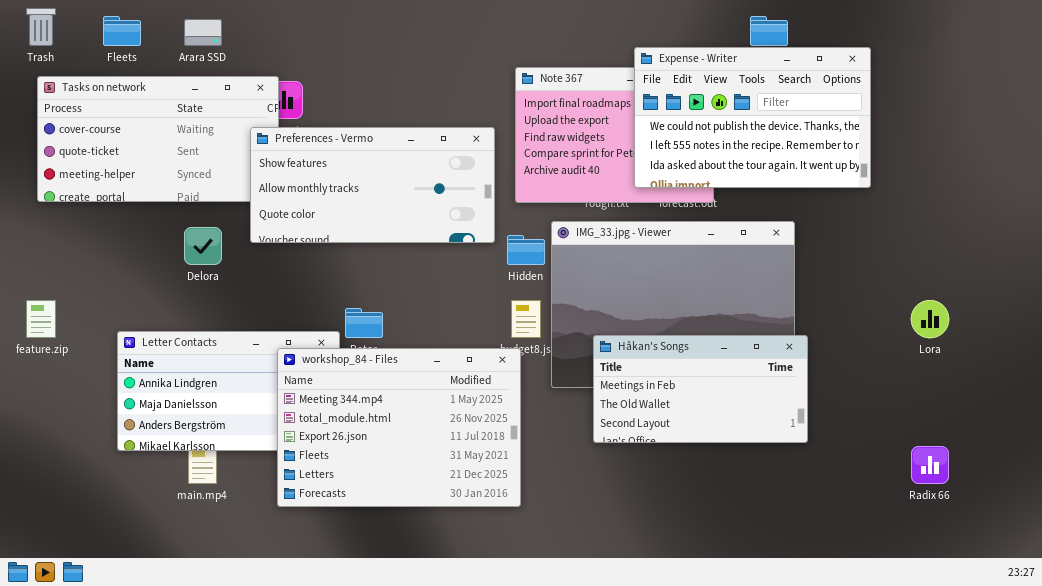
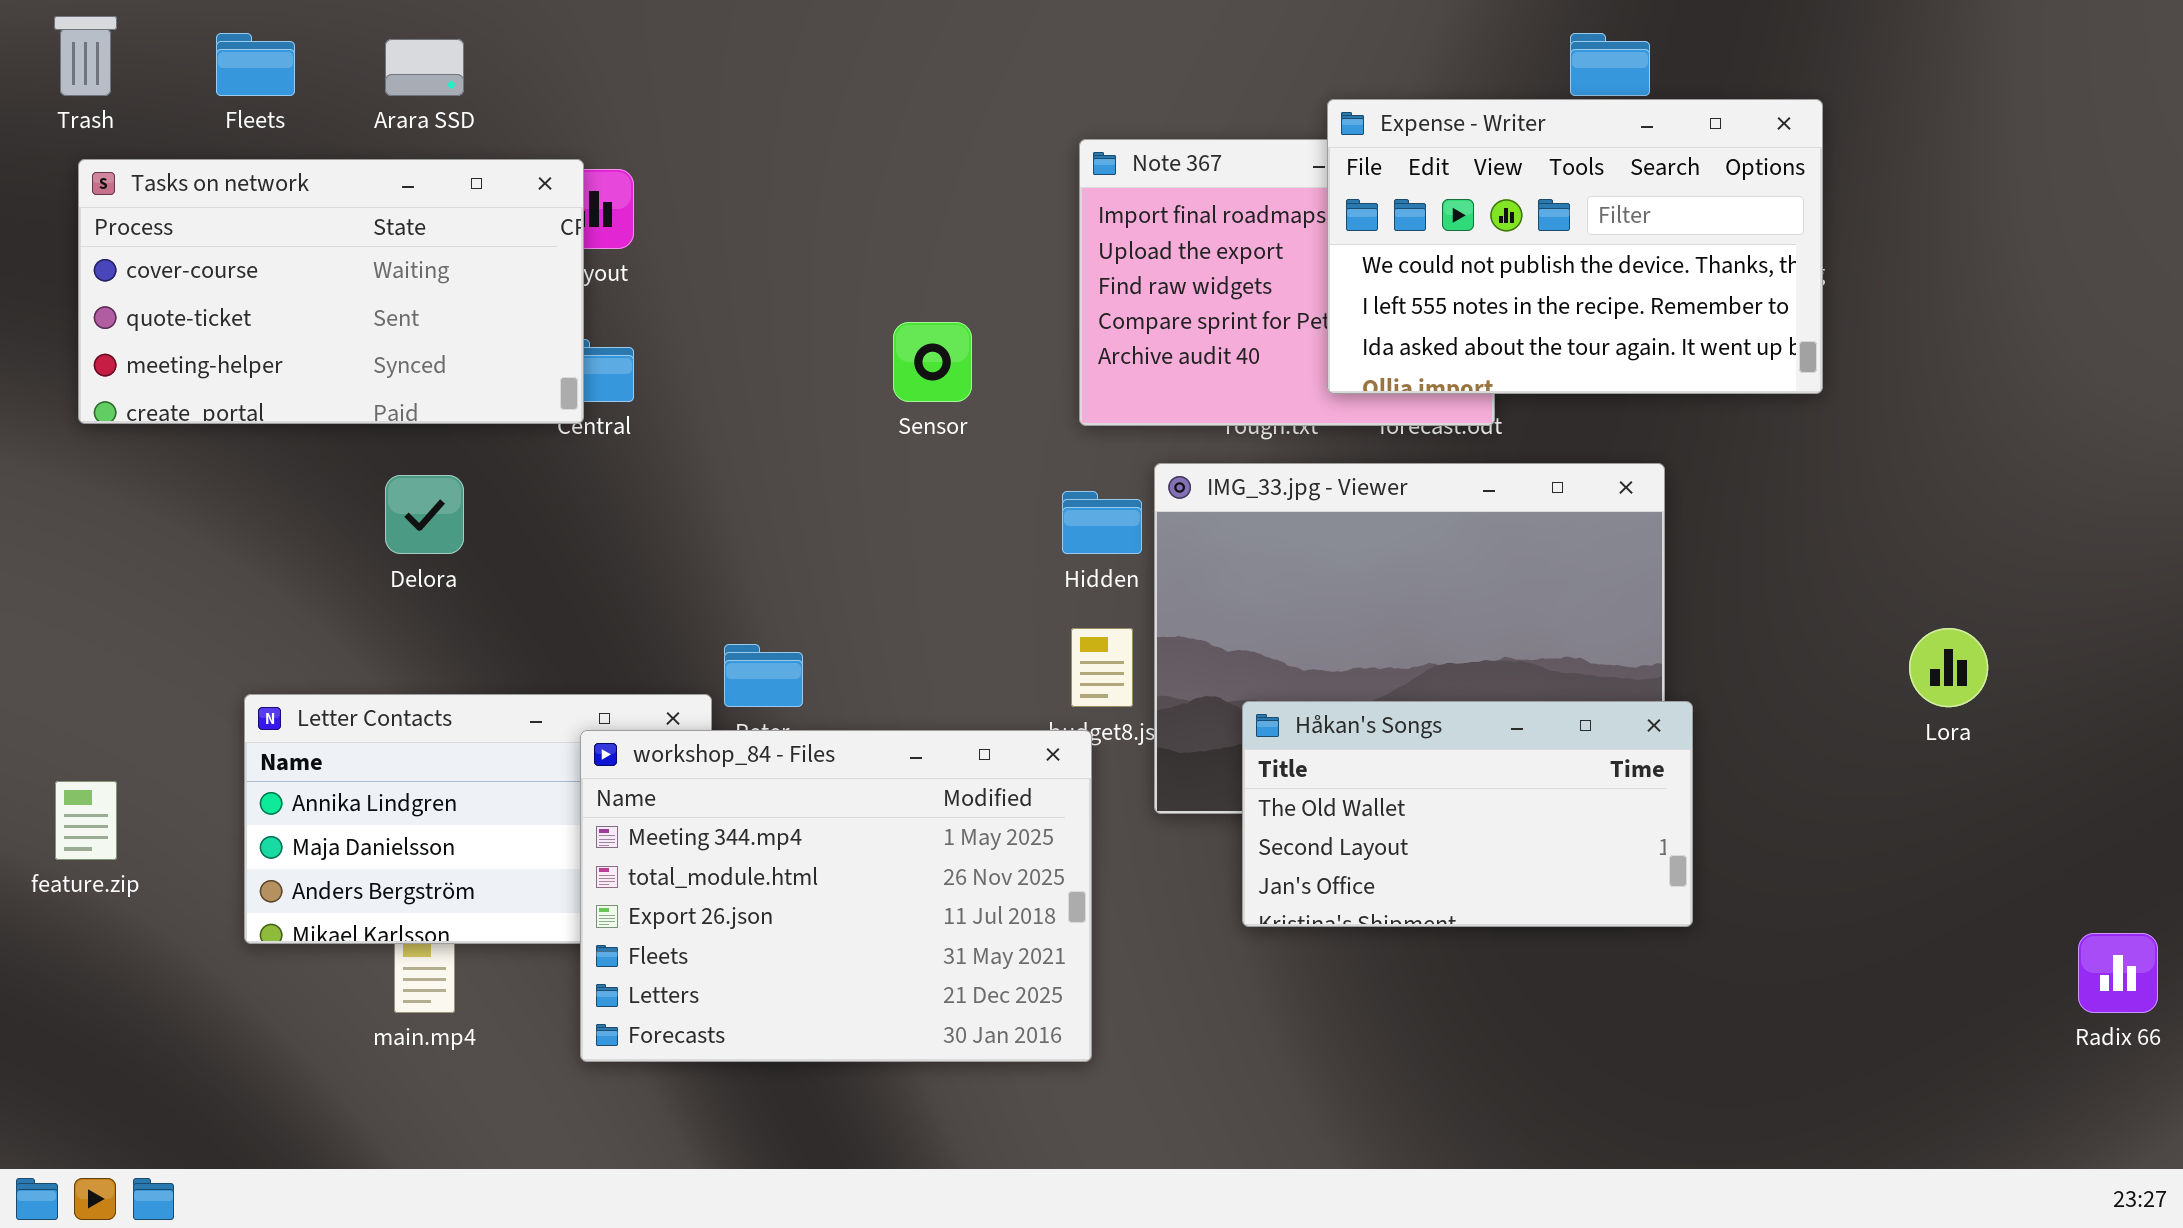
Preferences - Vermo: [250,127,495,243] -> none, closed
feature.zip: [26,300,56,338] -> [55,781,117,860], moved
Håkan's Songs: [593,335,808,443] -> [1242,701,1693,927], scrolled down 1 row
Radix 66: [911,446,949,484] -> [2078,933,2158,1013], moved

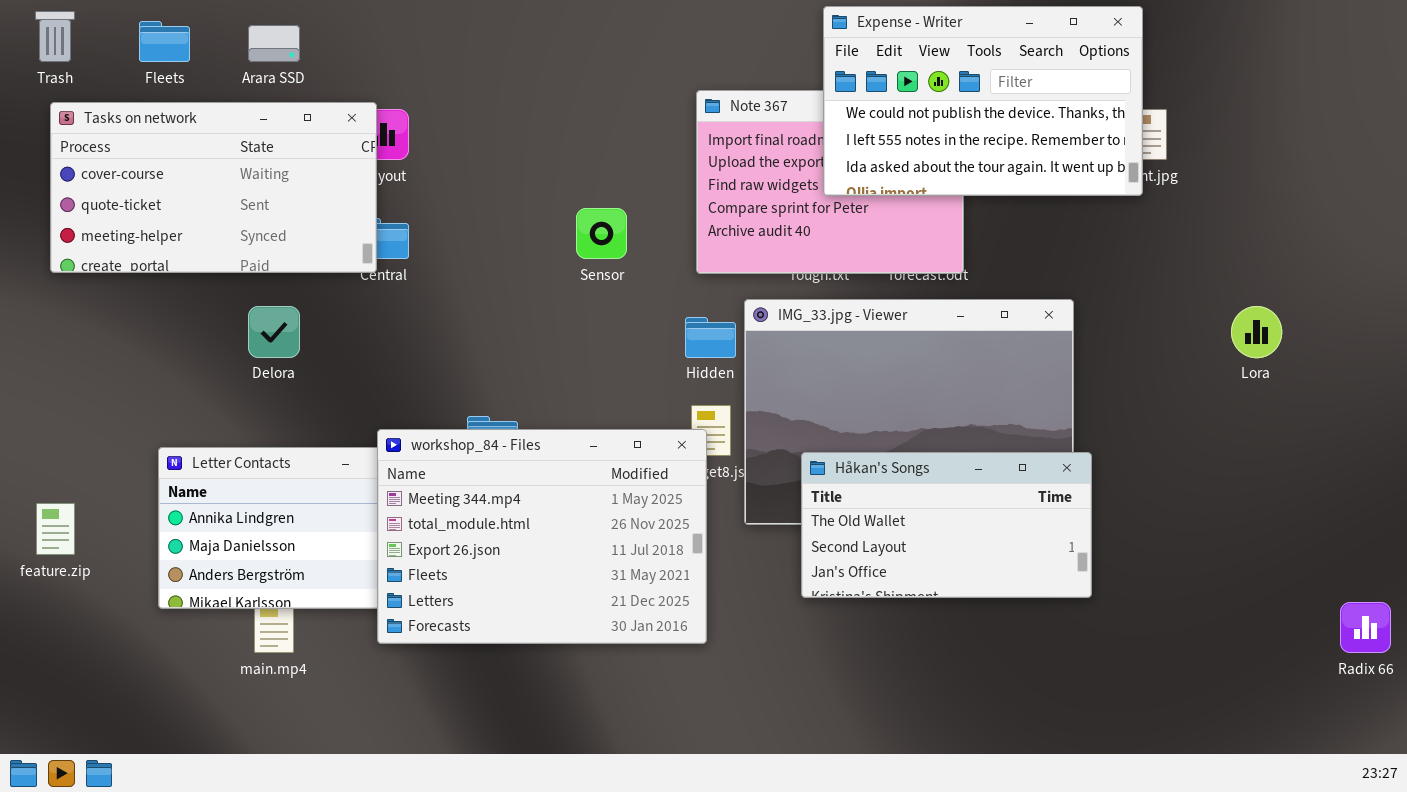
Expense - Writer: [1327,99,1823,394] -> [823,6,1143,196], moved
Lora: [1909,628,1988,707] -> [1231,306,1282,358], moved
workshop_84 - Files: [580,730,1092,1062] -> [377,429,707,644], moved

